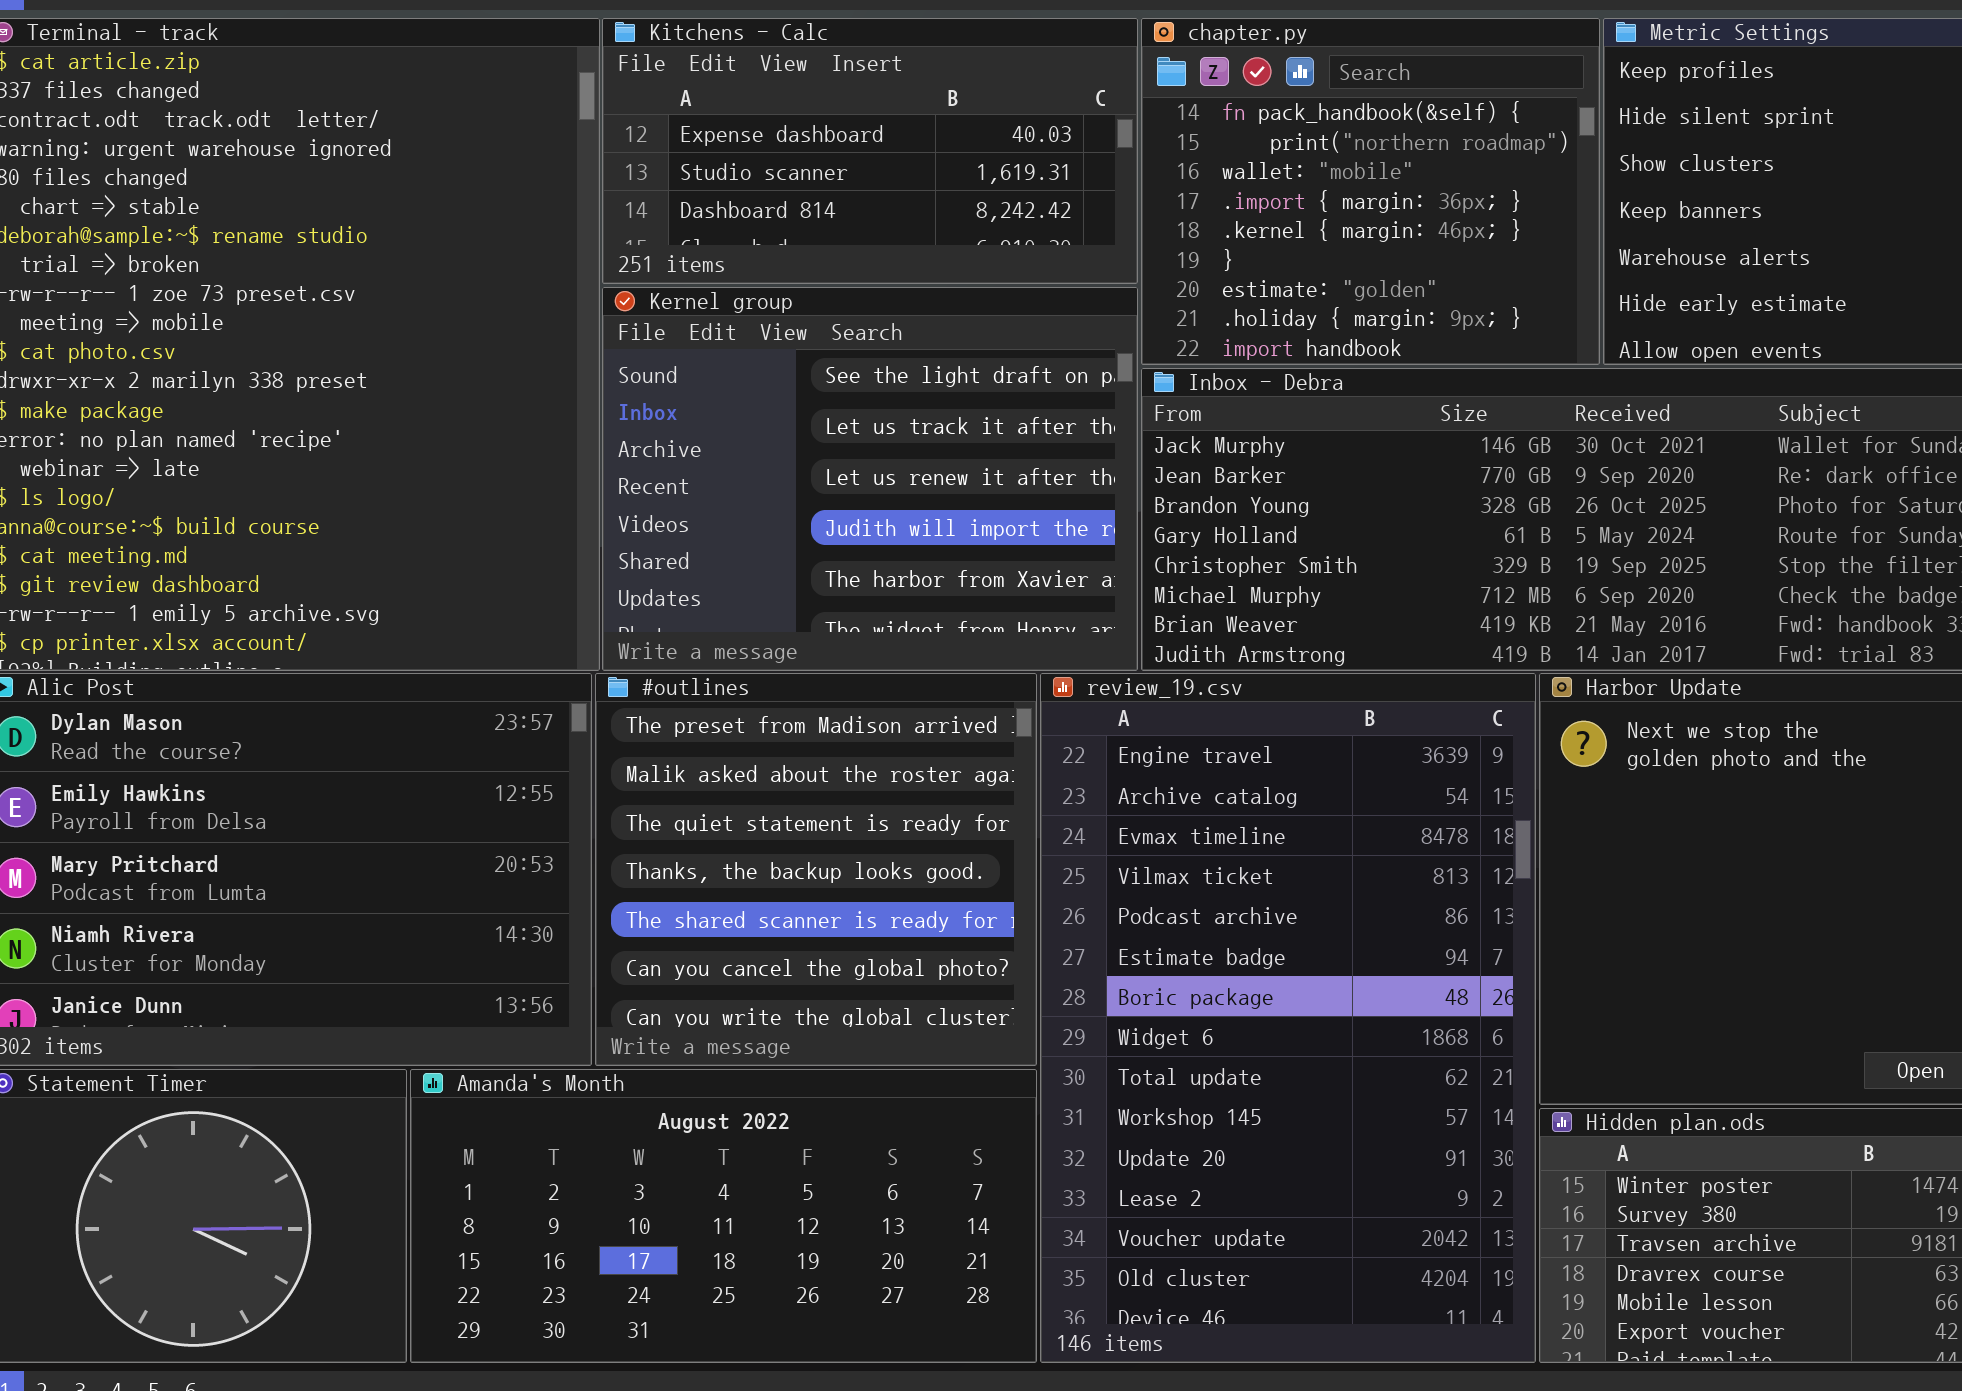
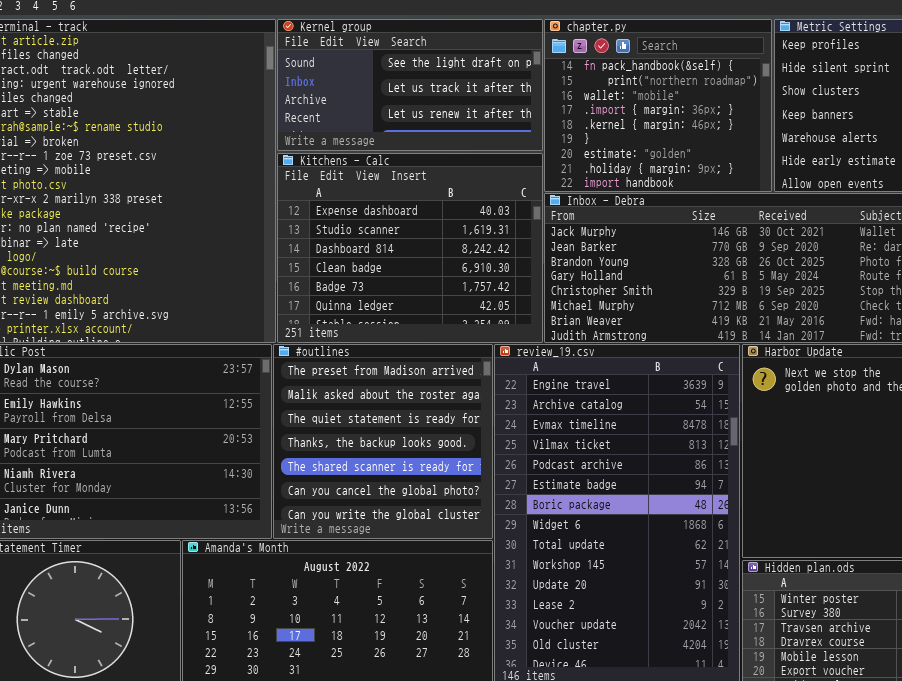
Kitchens - Calc: [602,18,1138,284] -> [277,153,543,343], moved, resized
Kernel group: [602,287,1138,671] -> [277,19,543,151], moved, resized

